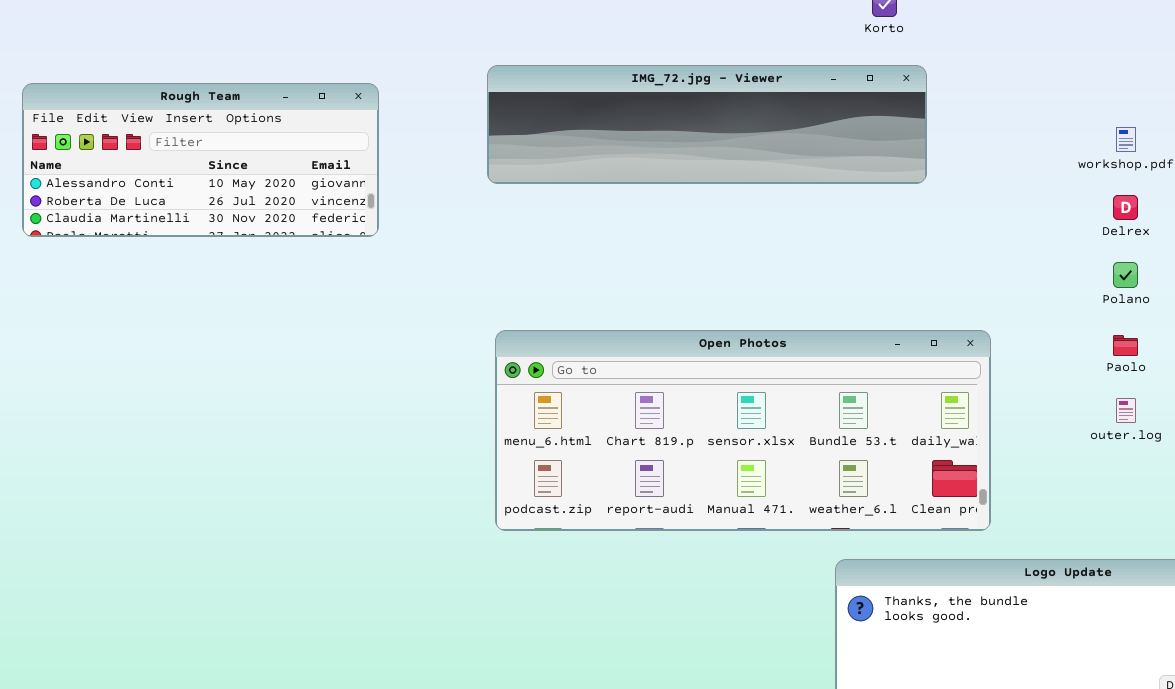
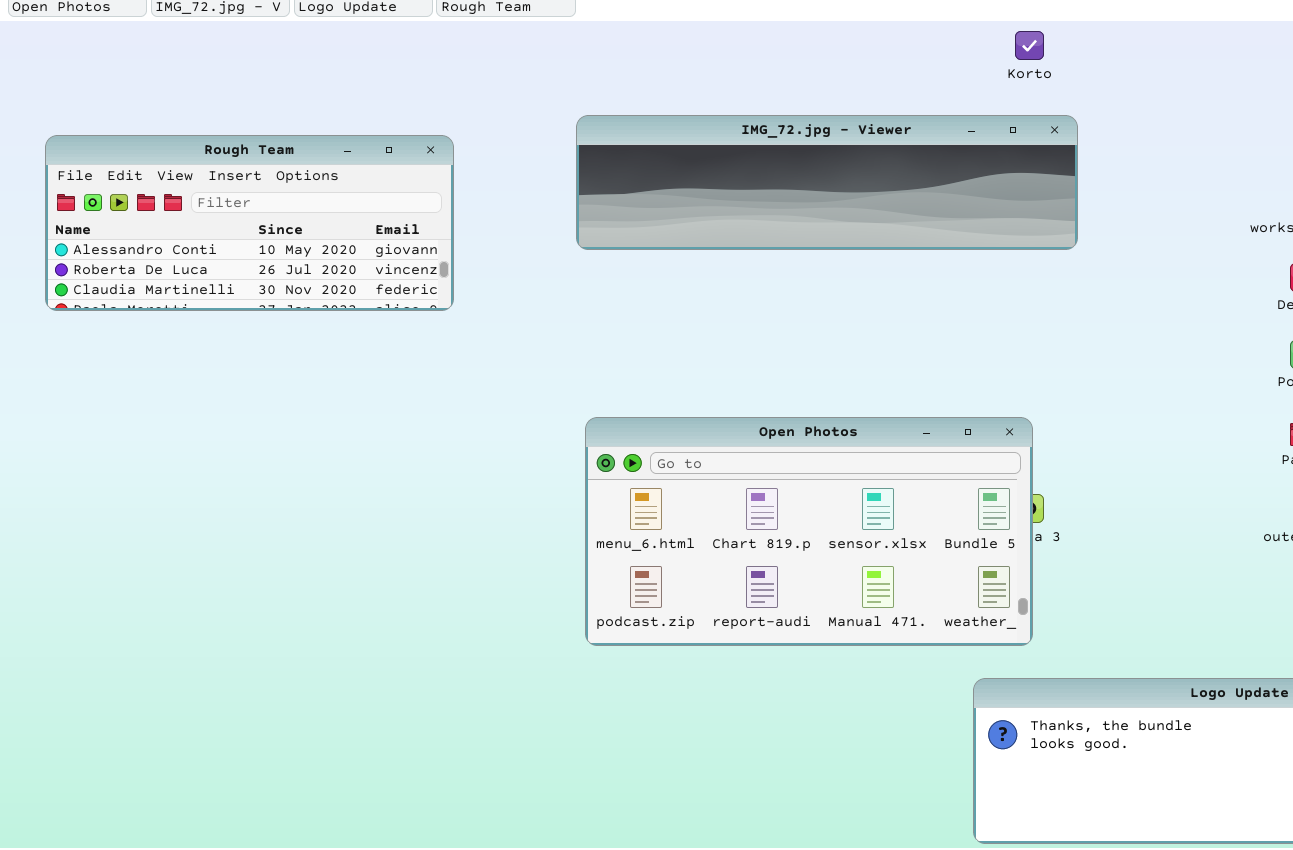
Open Photos: [495,330,991,531] -> [585,417,1033,646], resized

